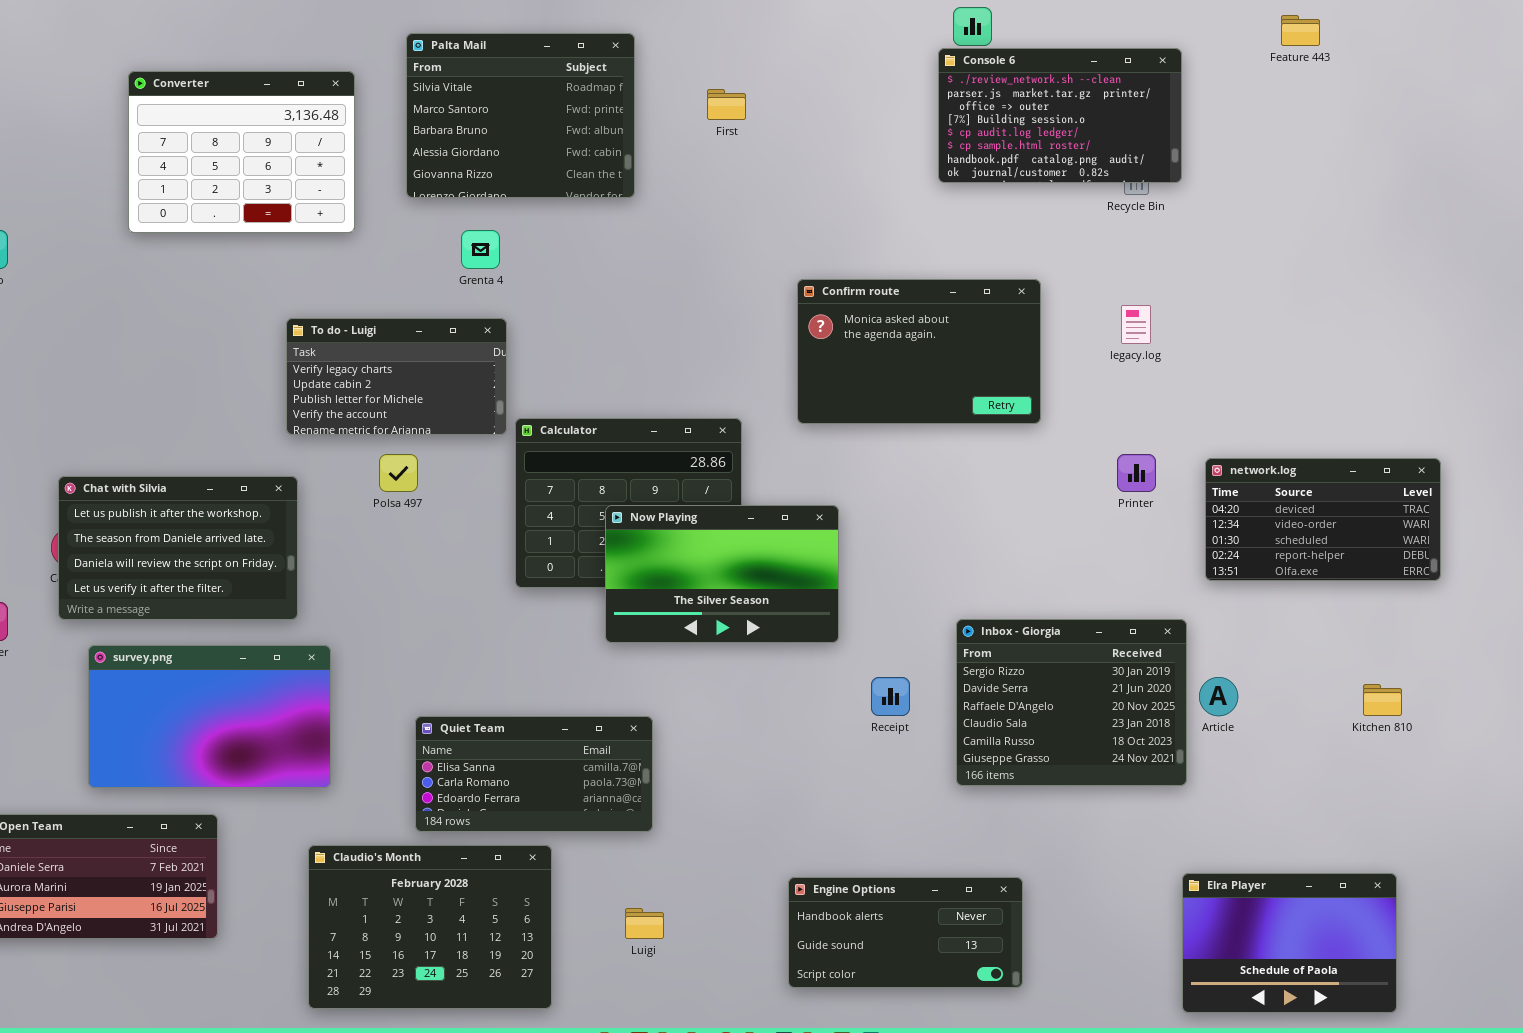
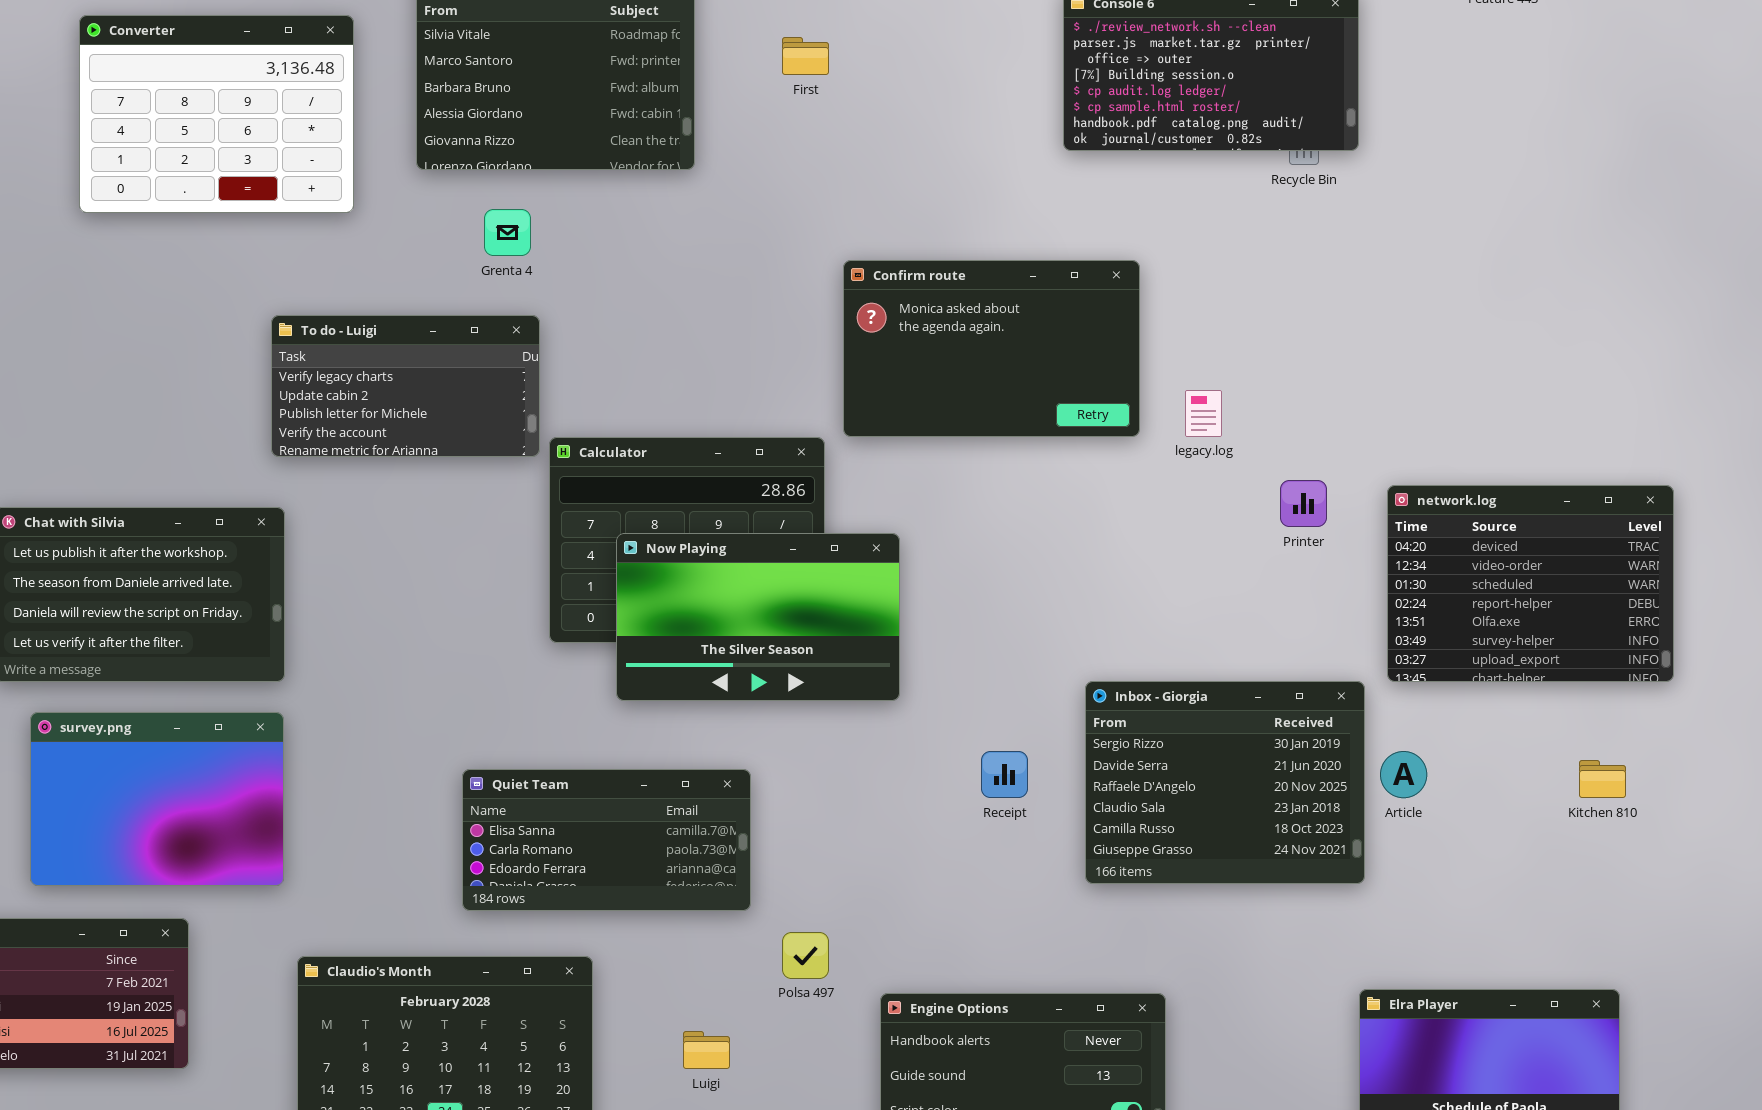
Confirm route: [797,279,1041,424] -> [843,260,1140,437], moved
legacy.log: [1121,305,1151,344] -> [1185,390,1222,437], moved
Polsa 497: [379,454,418,492] -> [782,932,829,979], moved
network.log: [1205,458,1441,581] -> [1387,485,1674,682], resized
Now Playing: [605,505,839,643] -> [616,533,900,701], moved
survey.png: [88,645,331,788] -> [30,712,284,886], resized
Quiet Team: [415,716,653,832] -> [462,769,751,911], moved

